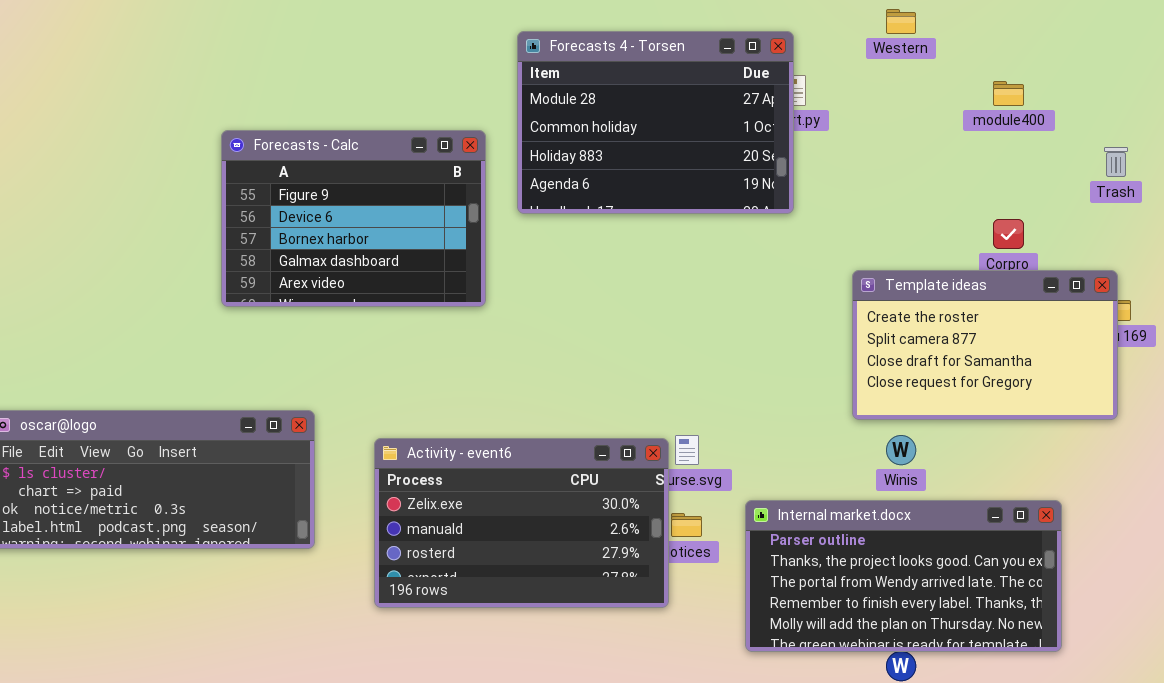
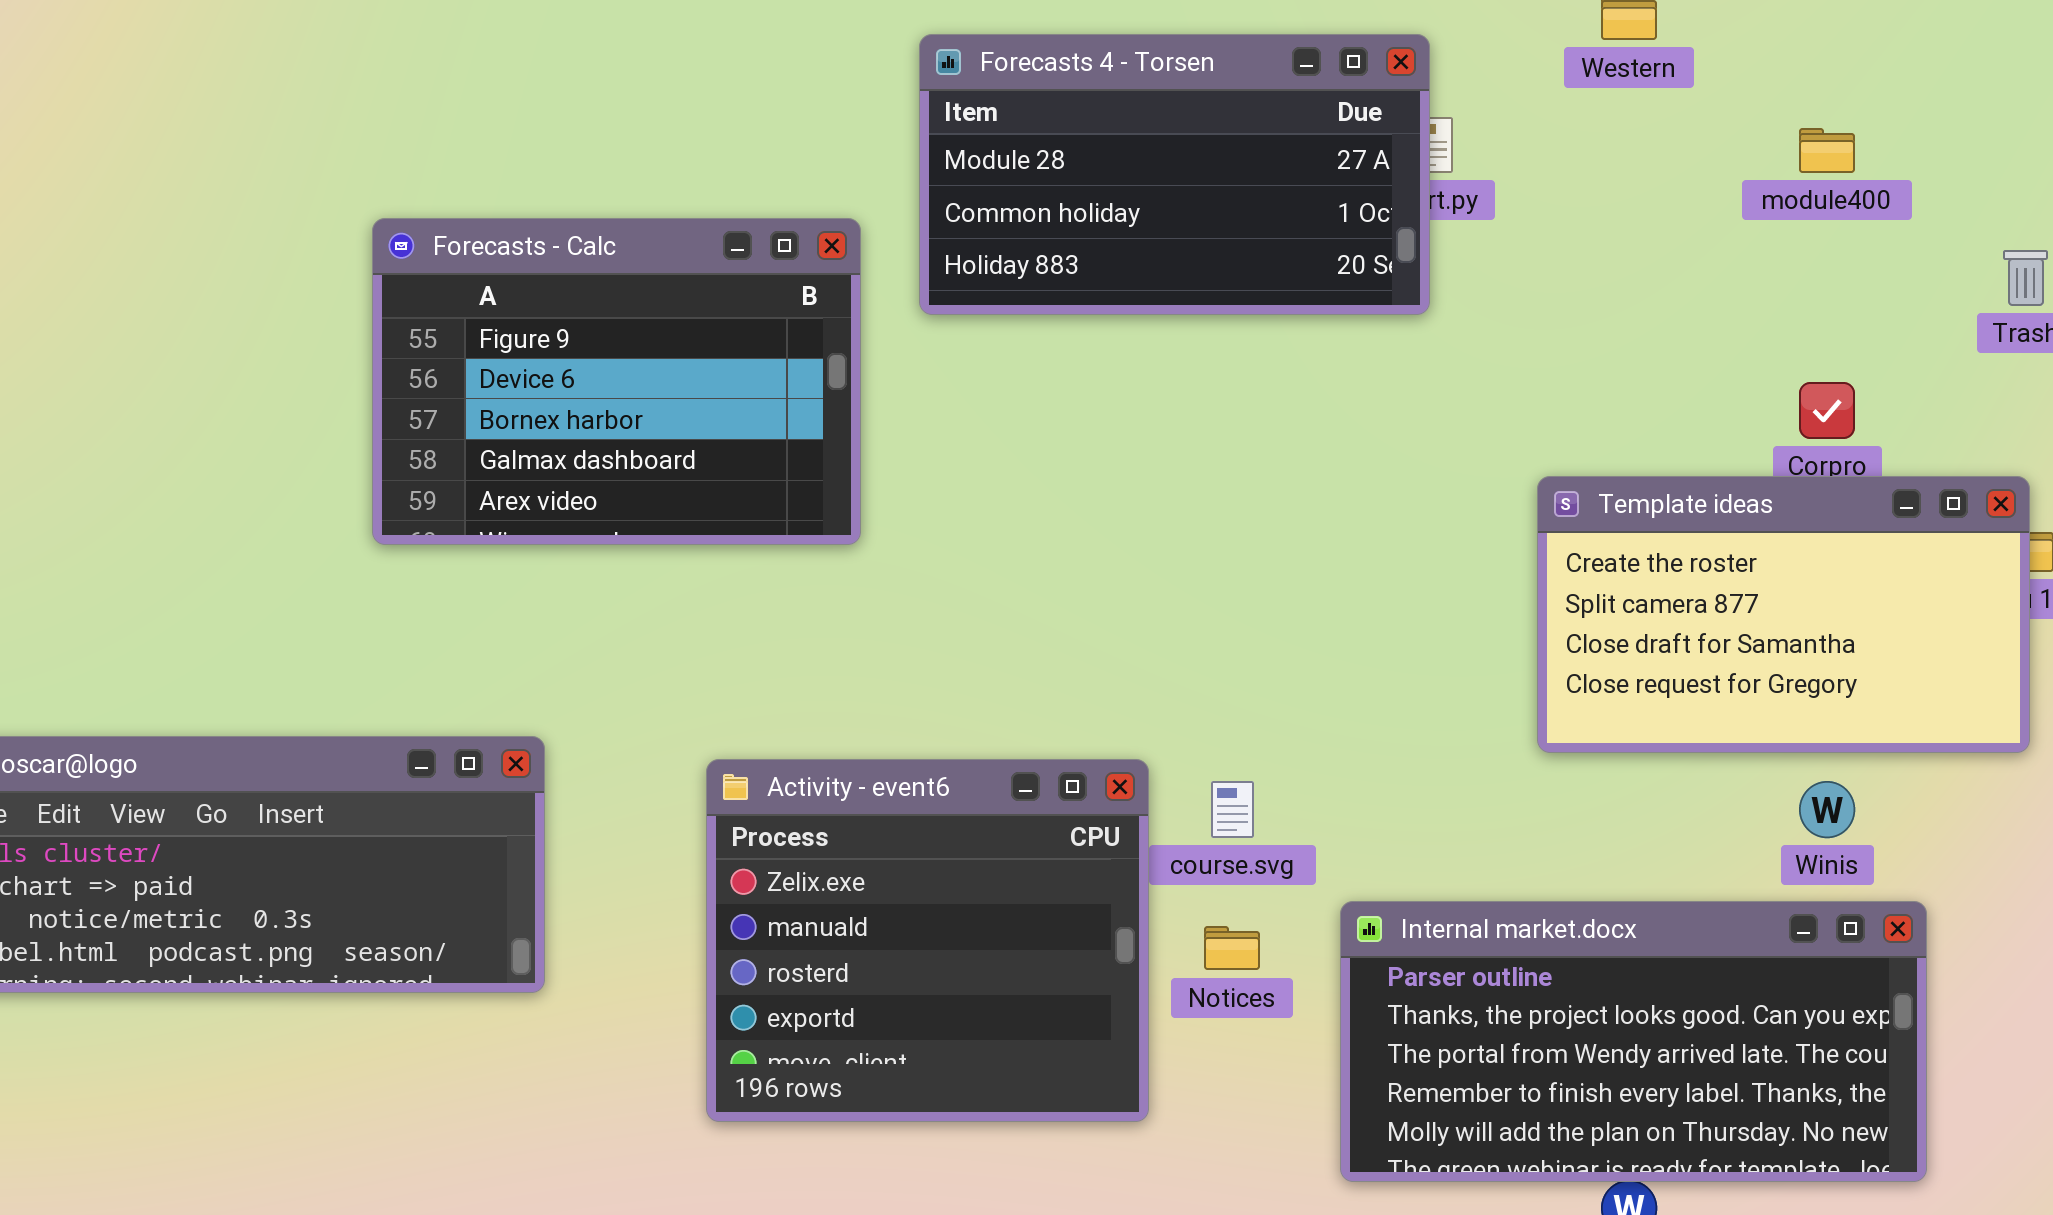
Forecasts 4 - Torsen: [517,31,794,214] -> [919,34,1430,315], resized
Winis: [886,435,916,465] -> [1799,781,1855,838], moved
Activity - event6: [374,438,669,608] -> [706,759,1149,1122], moved, resized

